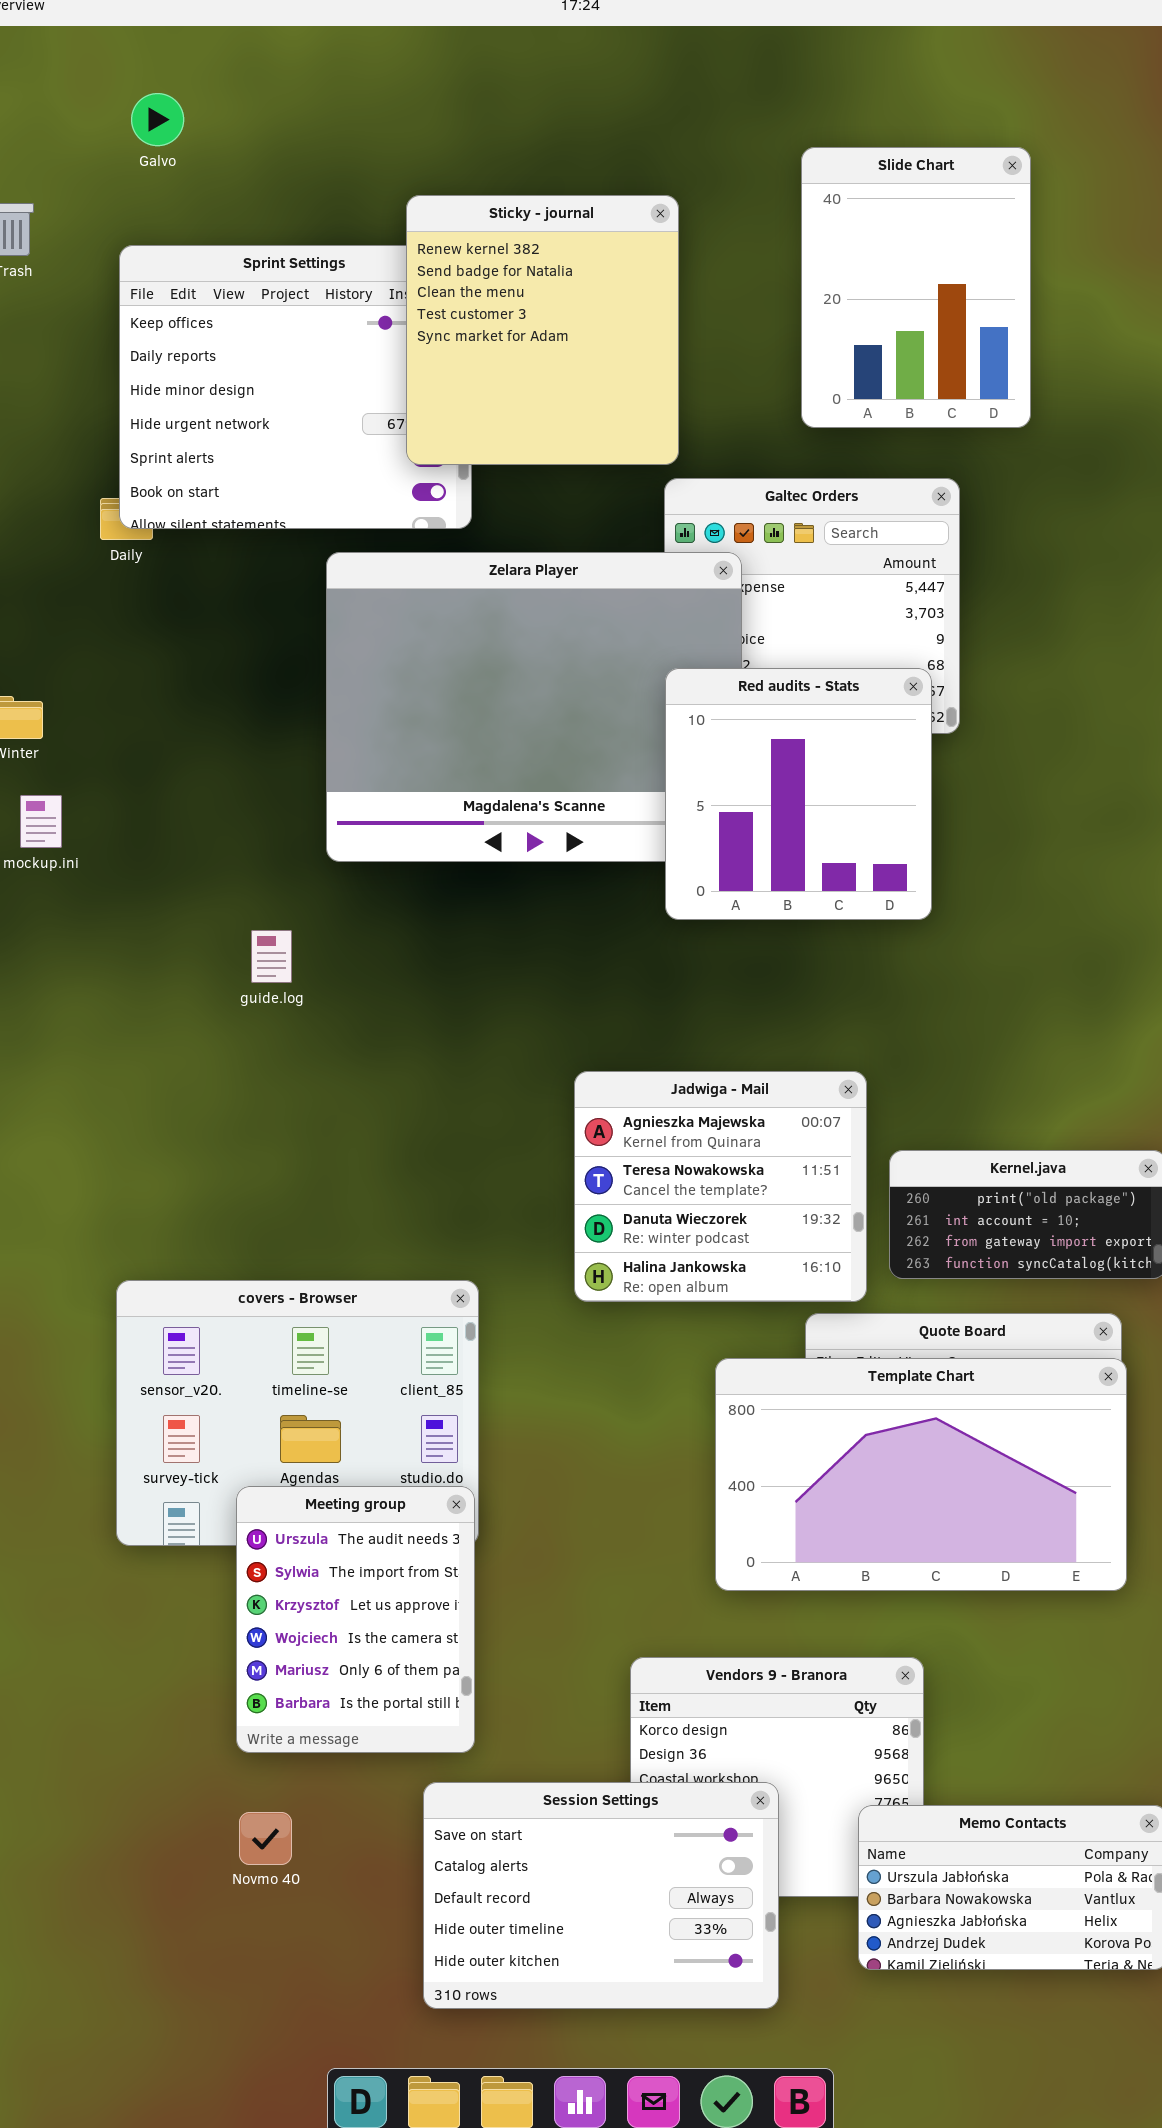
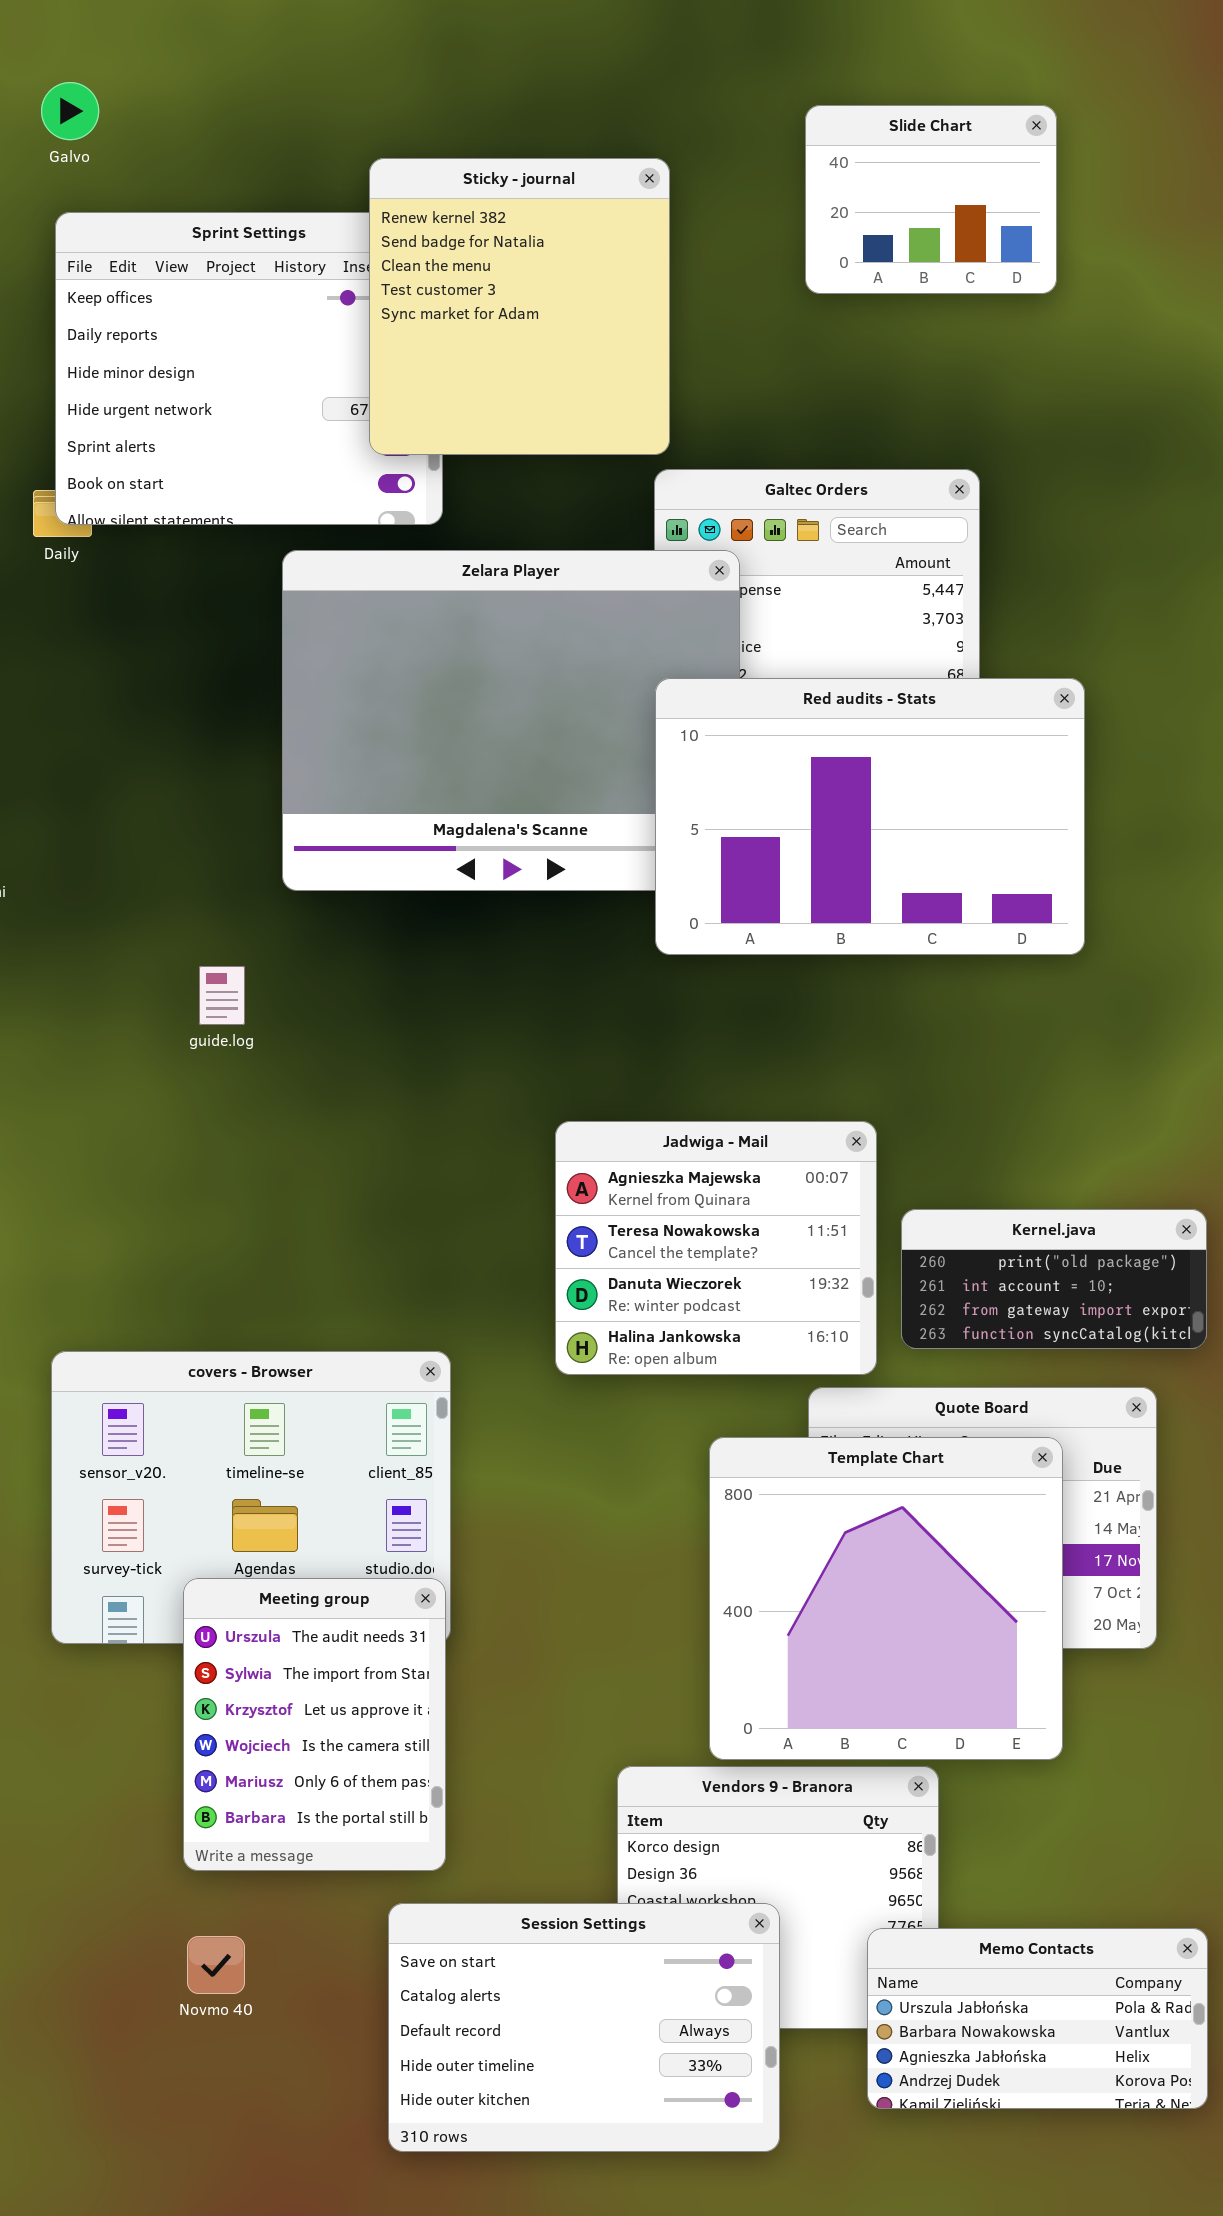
Galvo: [131,93,184,146] -> [41,82,99,140], moved
Slide Chart: [801,147,1031,428] -> [805,105,1057,294], resized
Red audits - Stats: [665,668,932,920] -> [655,678,1085,955], resized
Template Chart: [715,1358,1127,1591] -> [709,1437,1063,1760], resized

